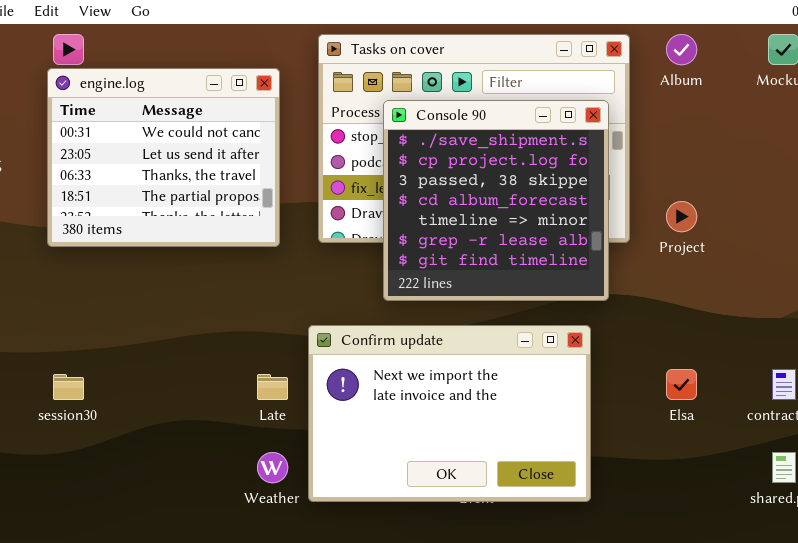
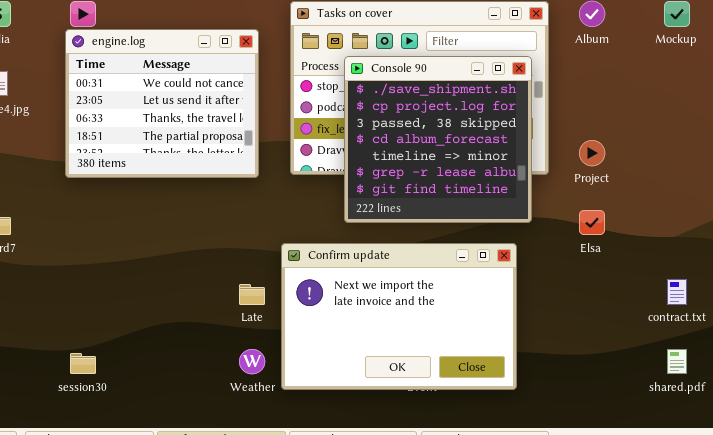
Elsa: [666,369,697,400] -> [579,210,605,235], moved
session30: [53,374,84,400] -> [70,353,96,374], moved

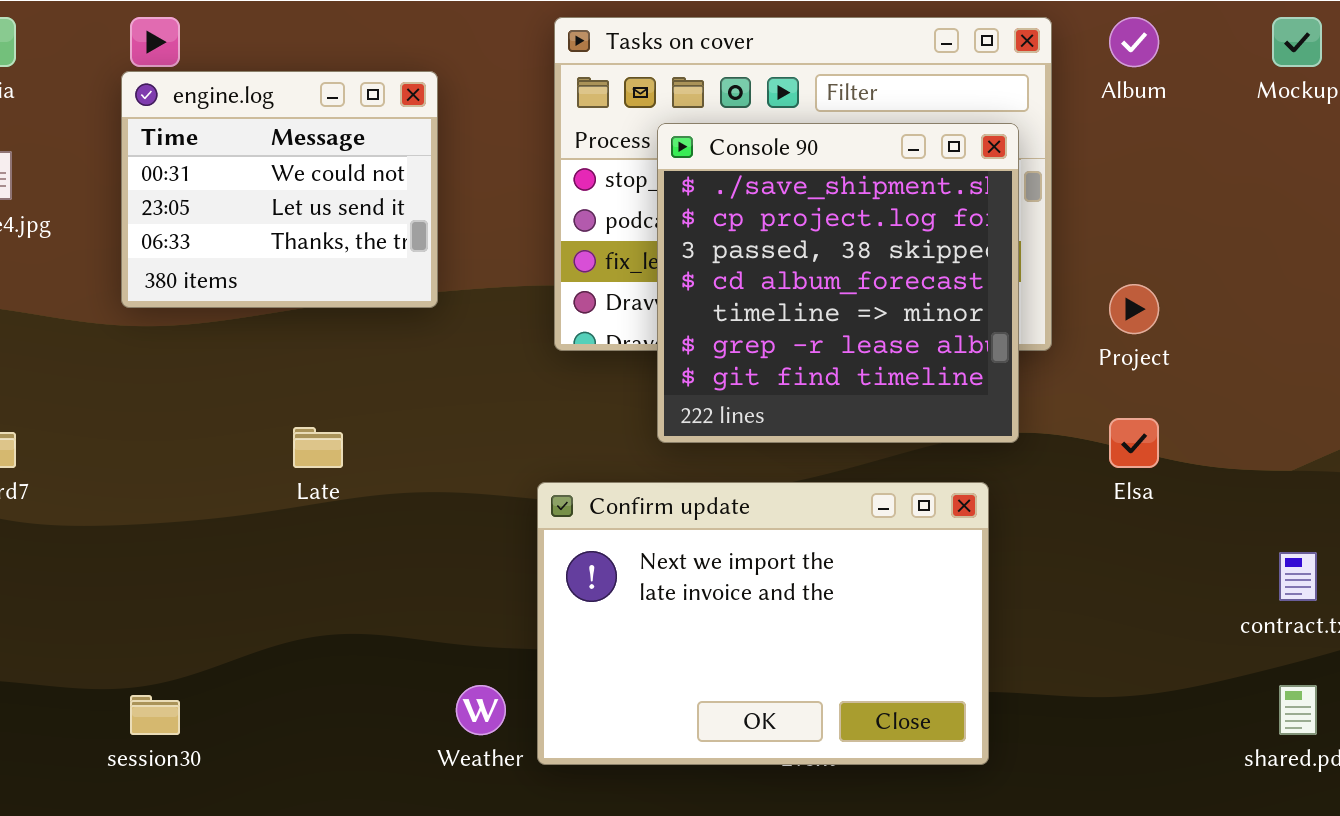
engine.log: [65,29,259,178] -> [121,71,438,308], resized
Late: [239,284,265,305] -> [293,427,343,468], moved

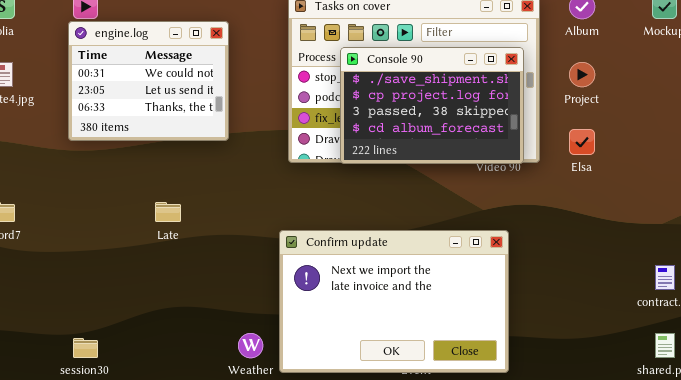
Console 90: [657,123,1019,443] -> [340,47,524,164], resized
Project: [1109,284,1159,334] -> [569,62,595,87], moved
Elsa: [1109,418,1159,468] -> [569,129,595,155], moved

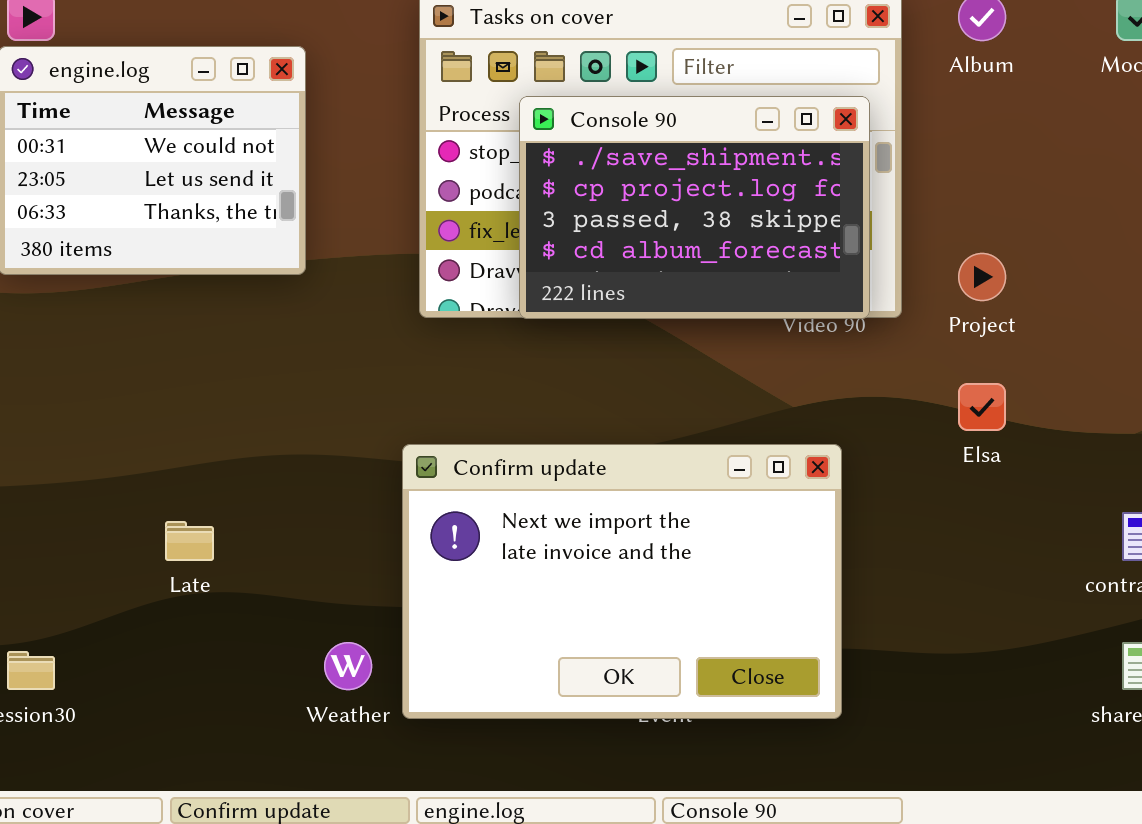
Project: [569,62,595,87] -> [958,253,1006,301], moved
Elsa: [569,129,595,155] -> [958,383,1006,431], moved
Late: [155,202,181,222] -> [165,521,214,561], moved

